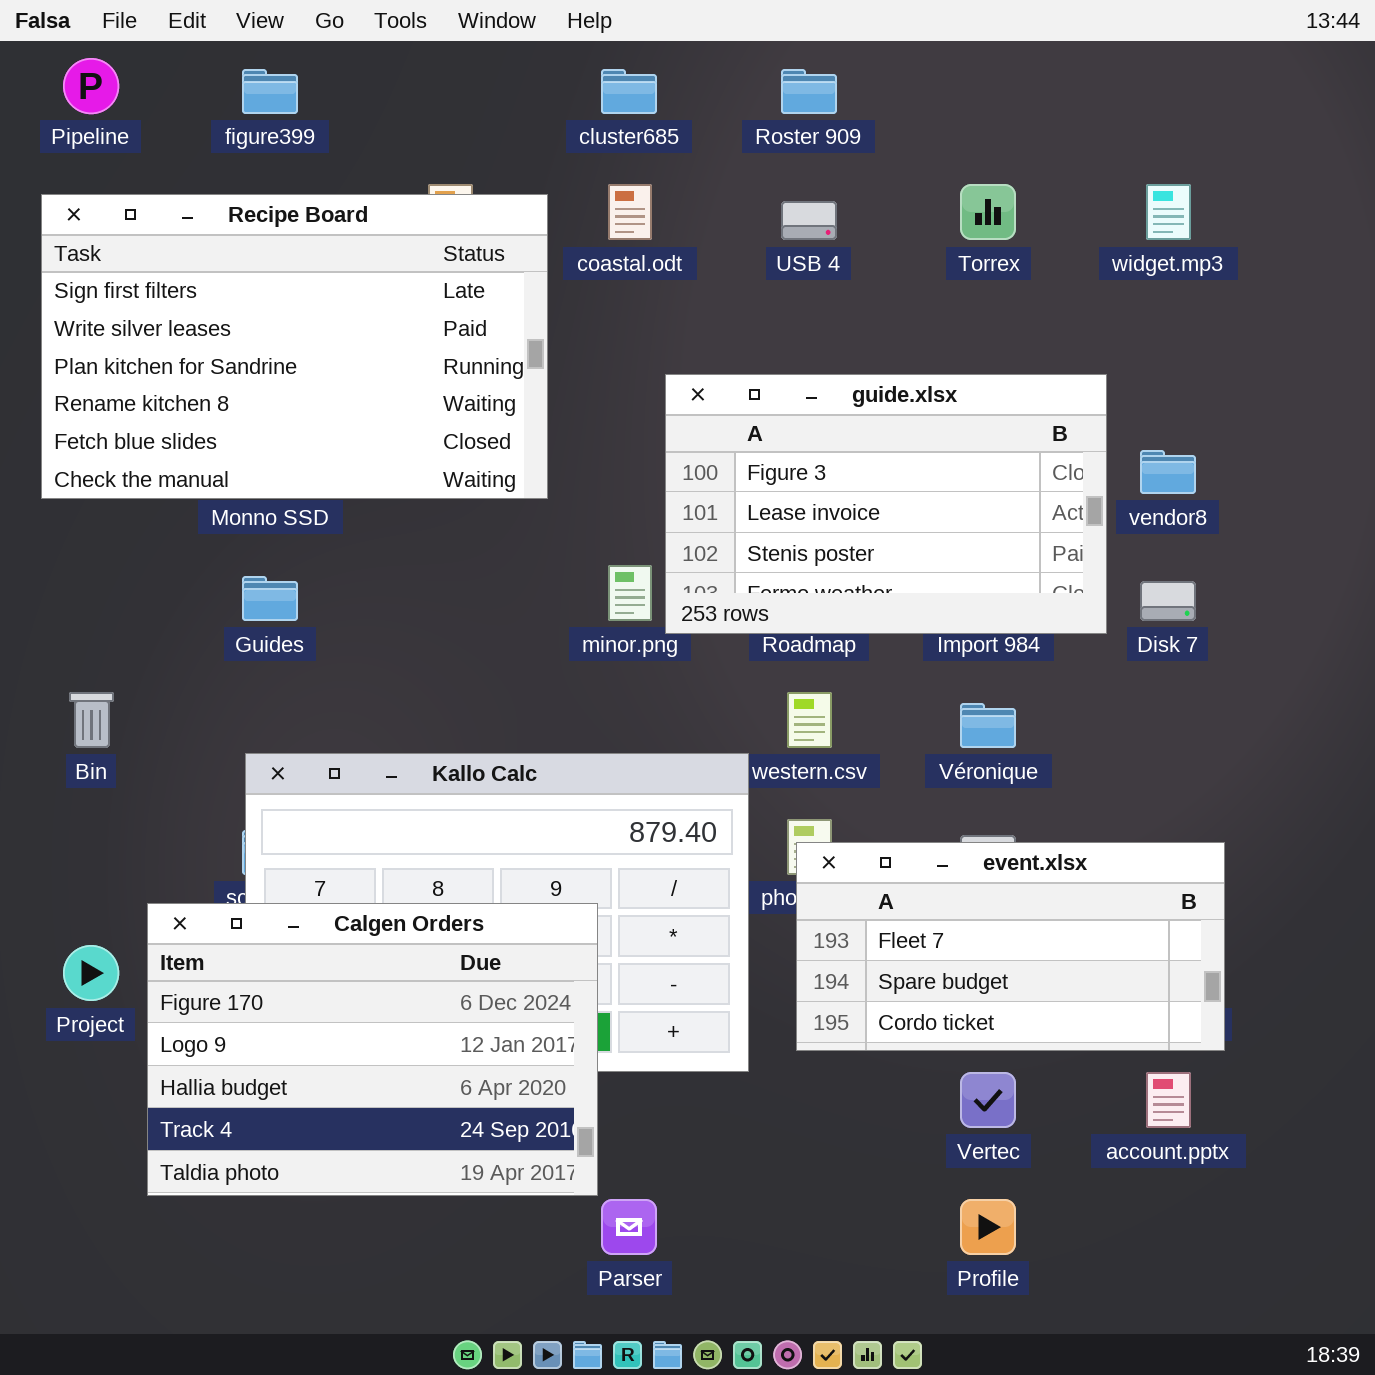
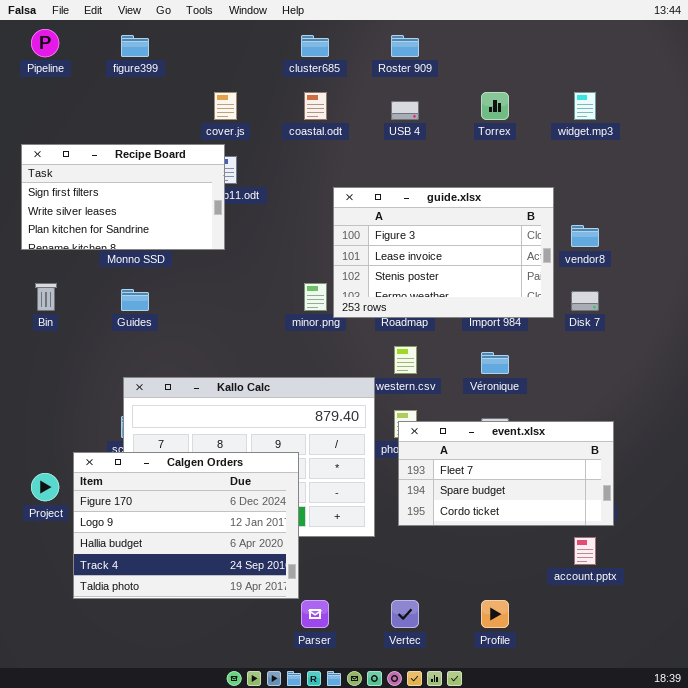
Recipe Board: [41,194,548,499] -> [21,144,225,250], resized
Bin: [69,692,114,748] -> [35,283,57,311], moved
Vertec: [960,1072,1016,1128] -> [391,600,419,628], moved

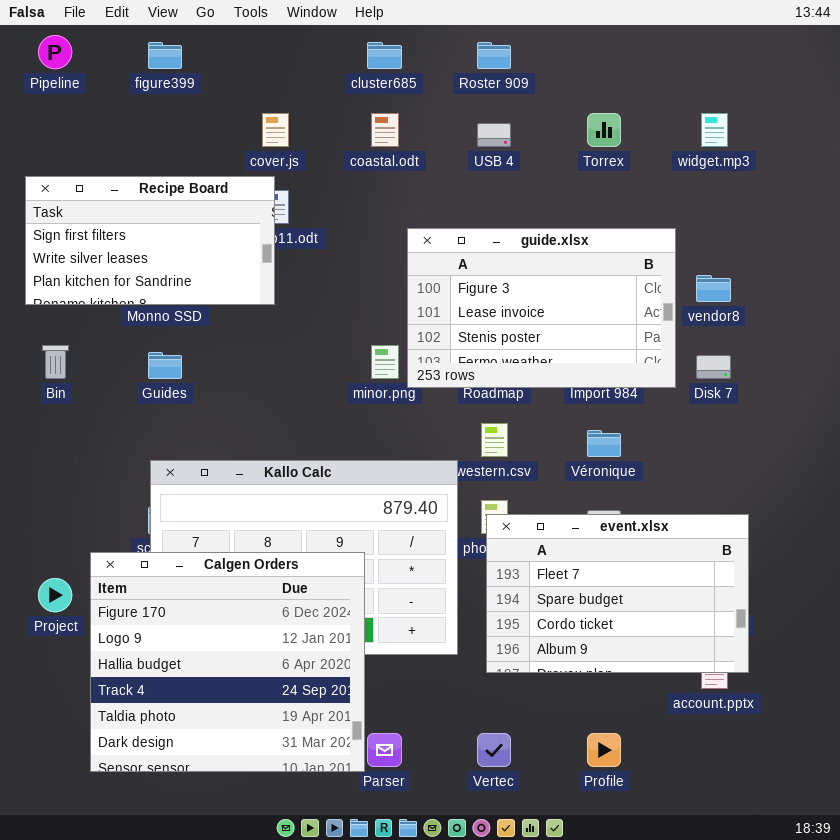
event.xlsx: [398,421,614,526] -> [486,514,749,673], resized
Calgen Orders: [73,452,299,599] -> [90,552,365,772], resized

